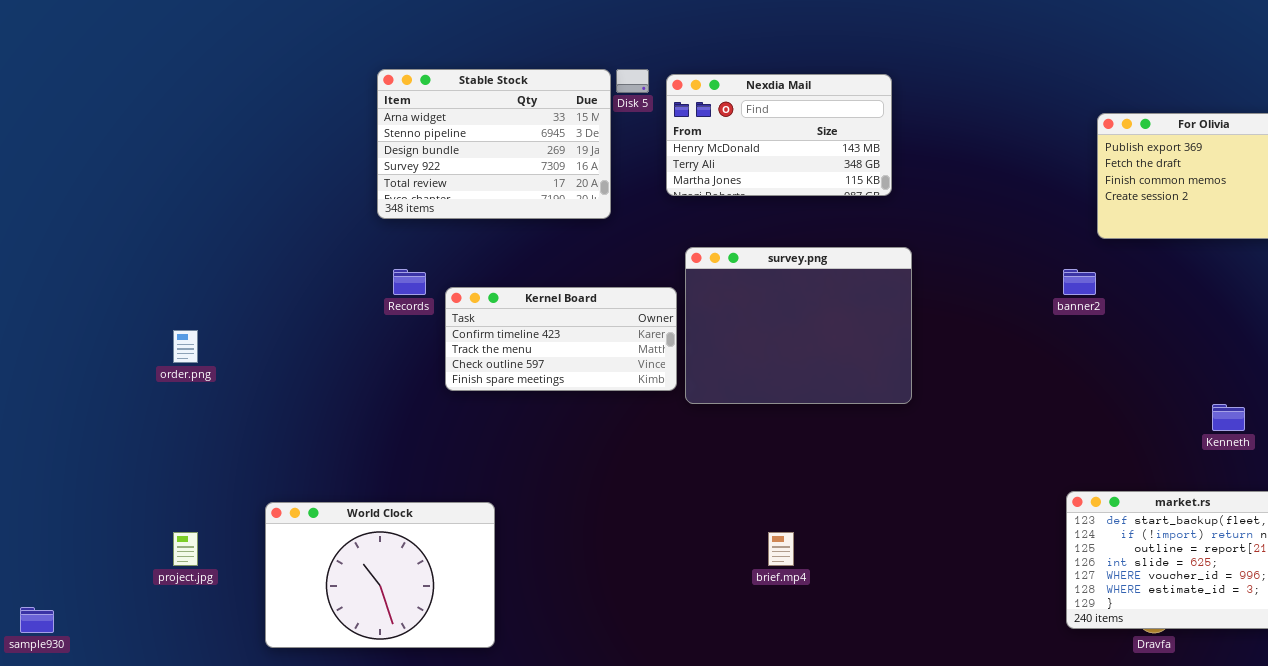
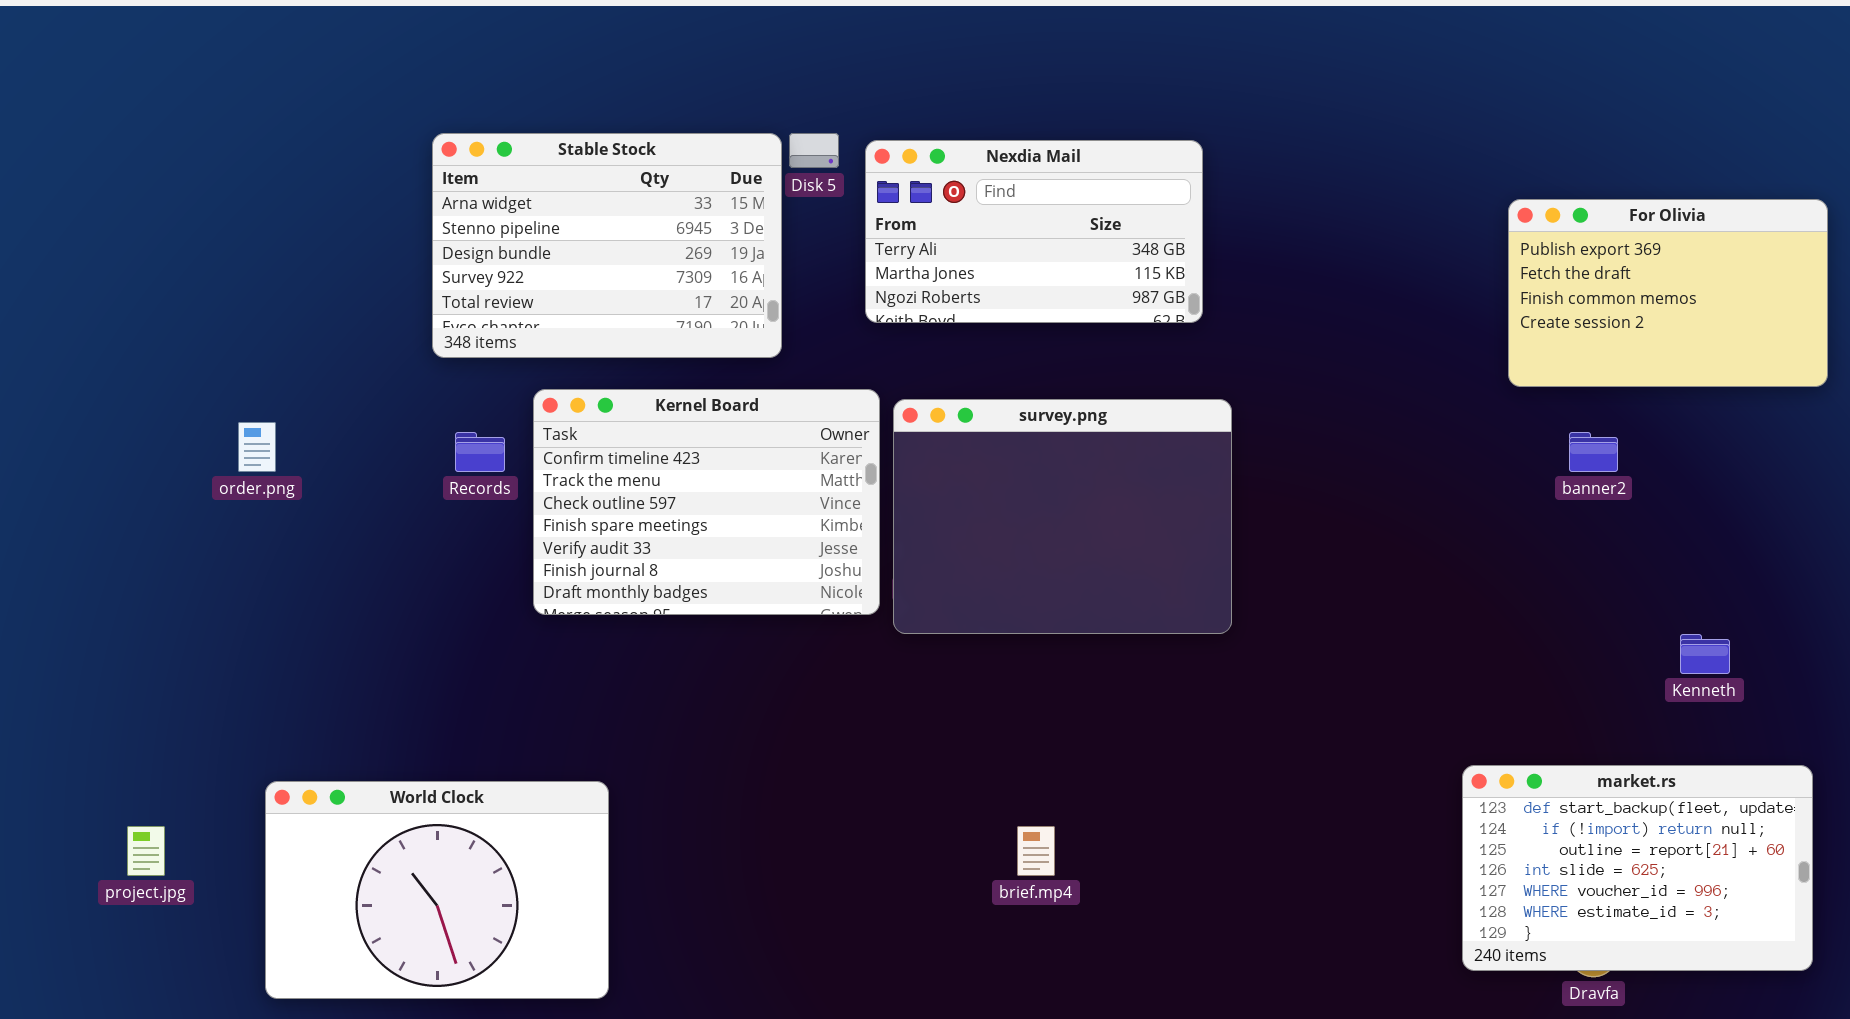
Nexdia Mail: [666,74,892,196] -> [865,140,1203,323], scrolled down 1 row
banner2: [1063,269,1096,295] -> [1569,432,1618,472], moved
Kernel Board: [445,287,677,391] -> [533,389,880,615], resized
order.png: [173,330,198,363] -> [238,422,276,472], moved

